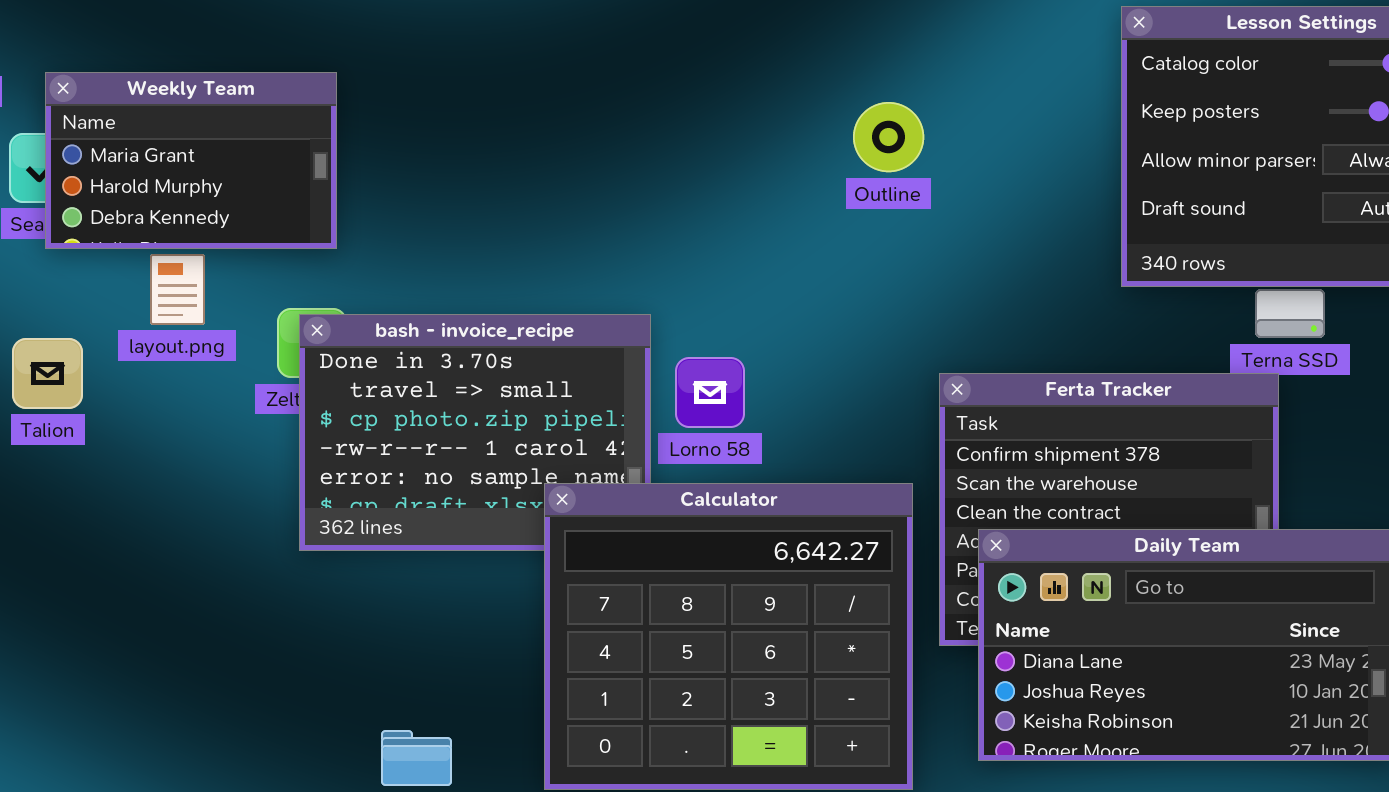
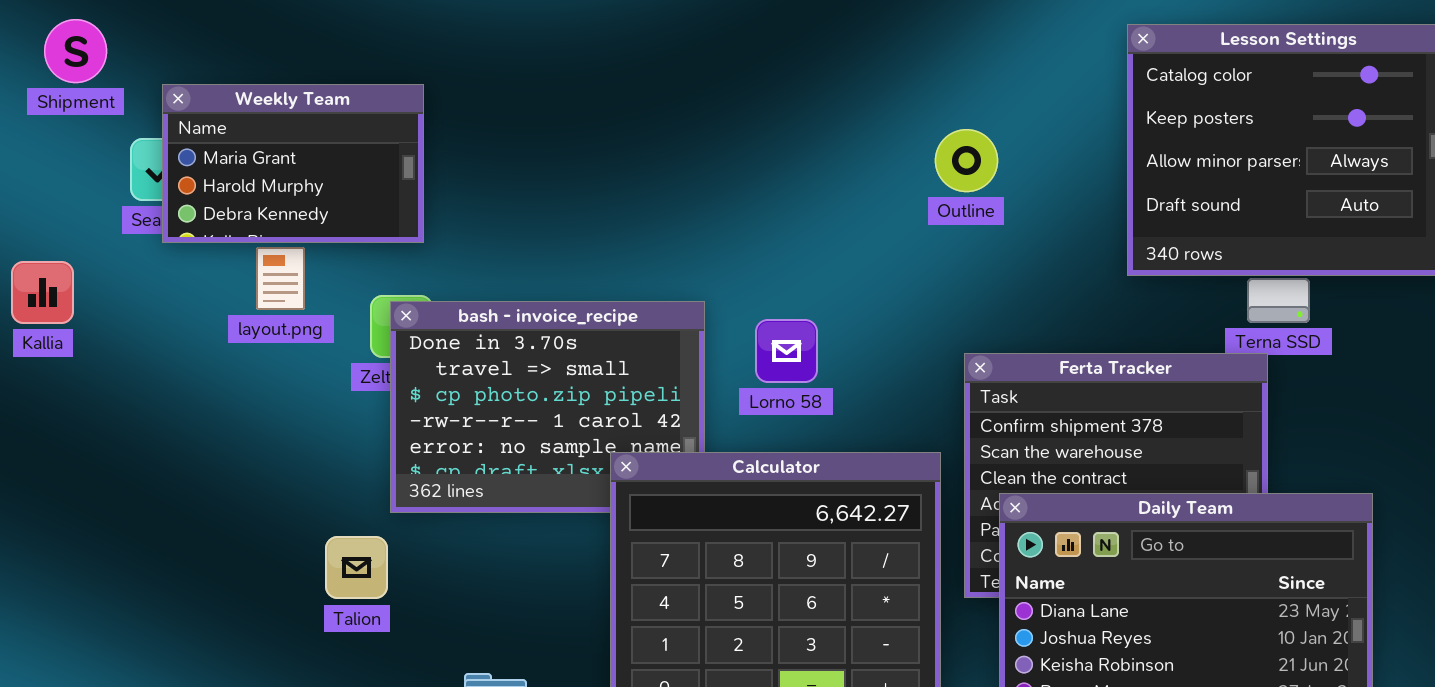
Outline: [853,102,924,172] -> [935,129,998,192], moved
Talion: [12,338,83,409] -> [325,536,388,599], moved
Lorno 58: [675,357,745,428] -> [755,319,818,383], moved

